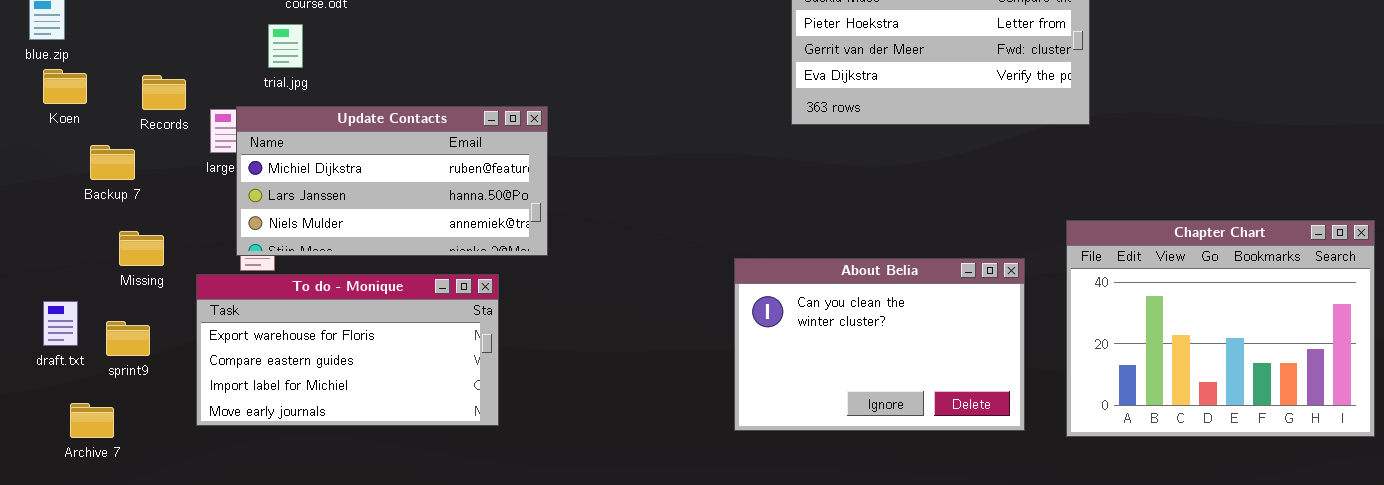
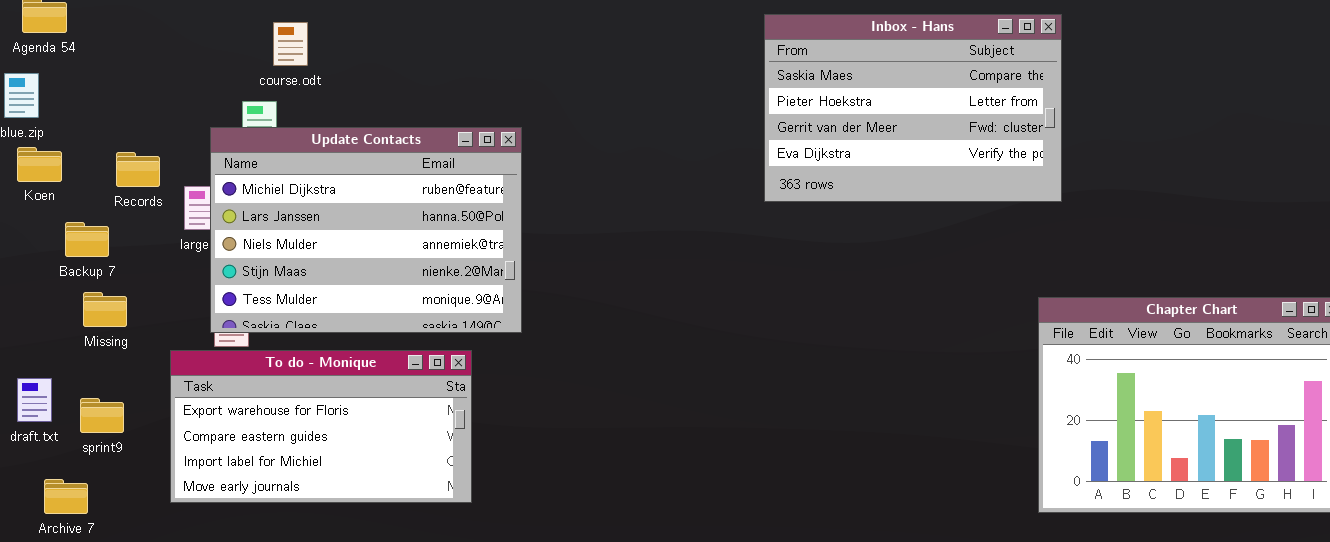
Update Contacts: [236,106,548,256] -> [210,127,522,333], resized
Missing: [119,231,164,266] -> [83,292,127,327], moved
About Belia: [734,258,1025,431] -> none, closed

